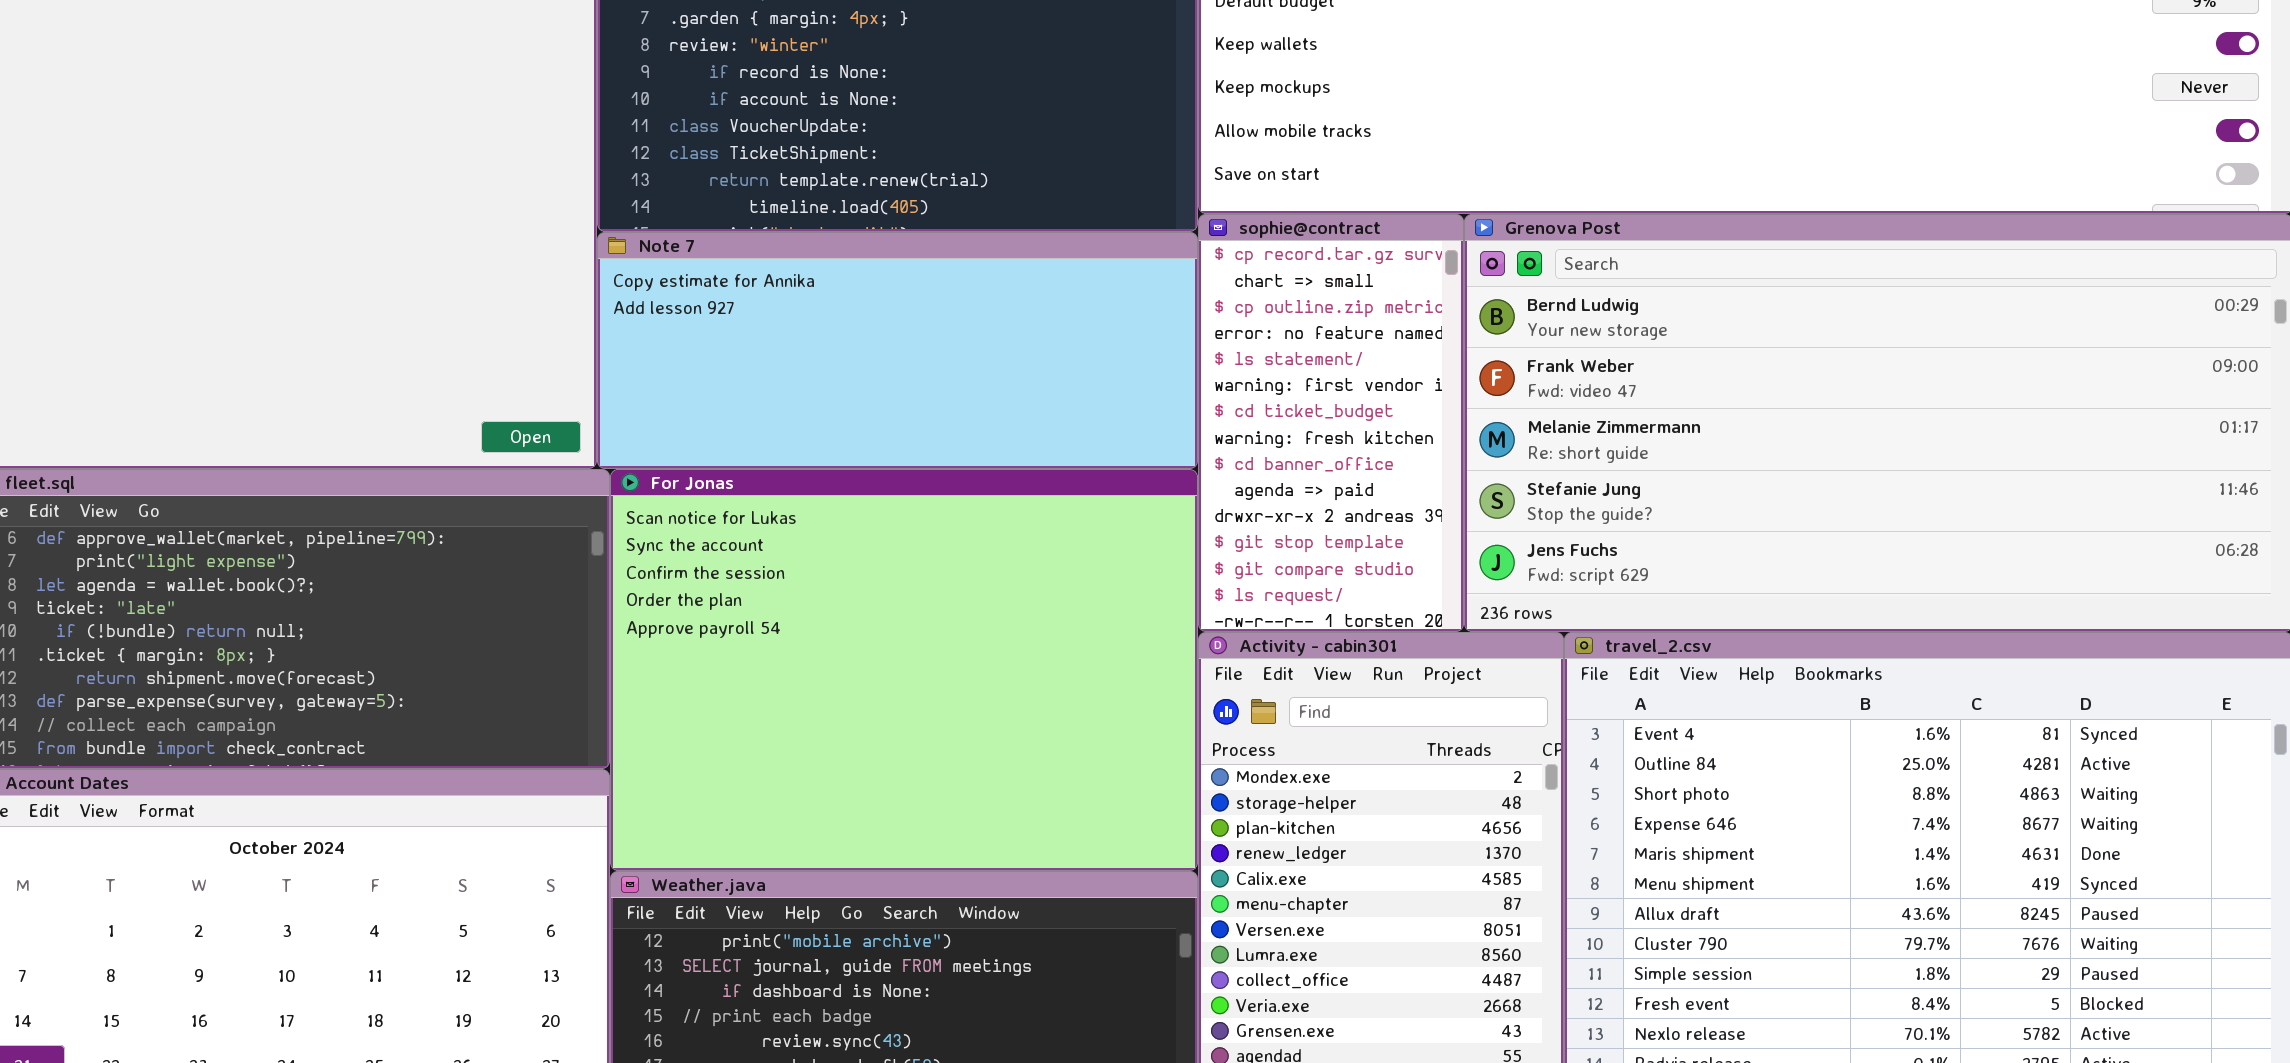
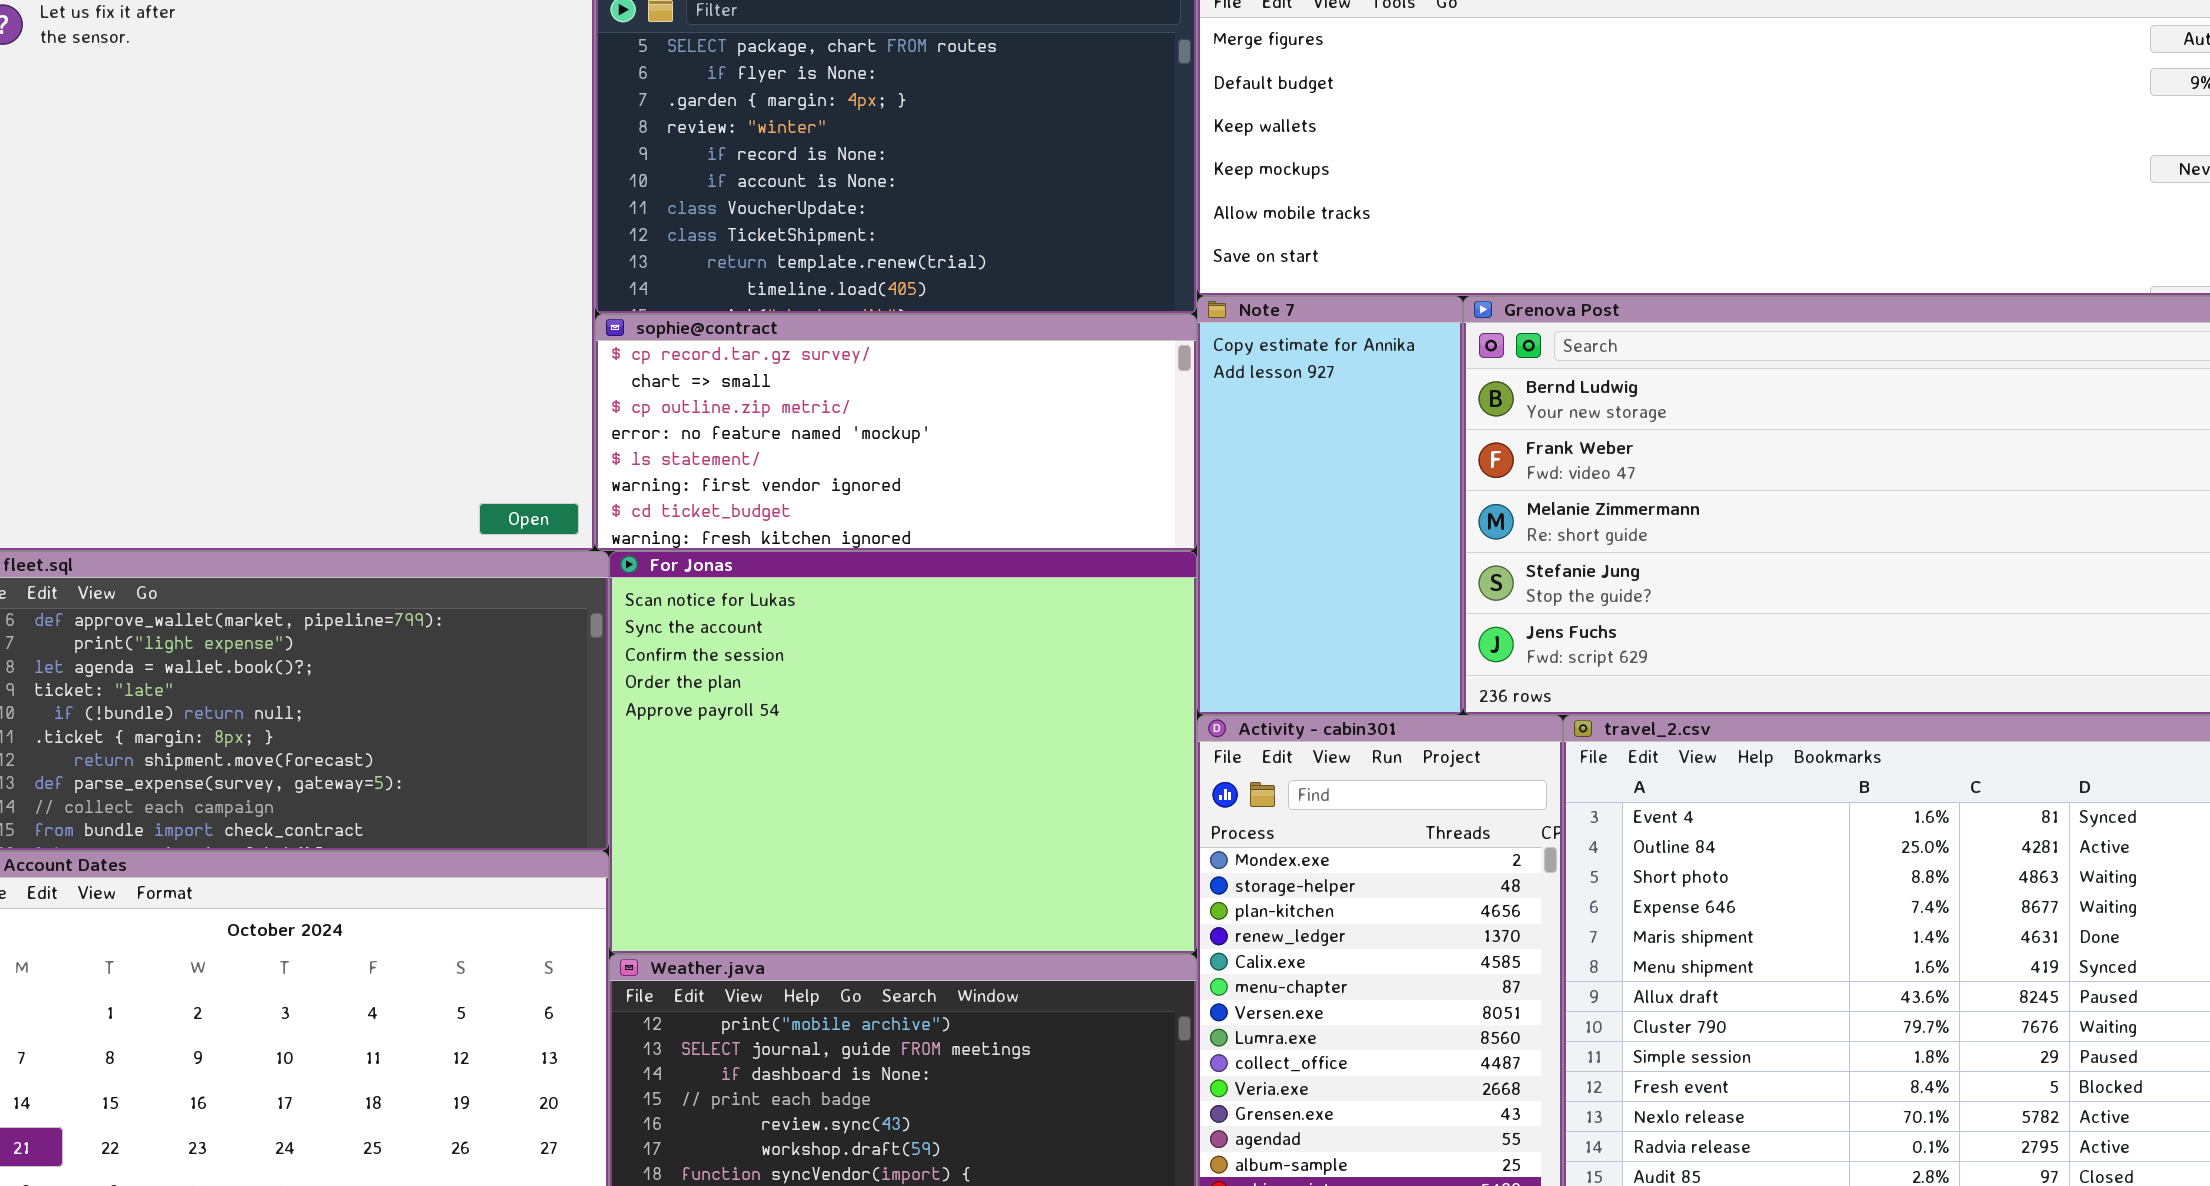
sophie@contract: [1198,214,1464,632] -> [595,314,1197,551], moved, resized
Note 7: [597,232,1198,469] -> [1197,296,1463,715], moved, resized

